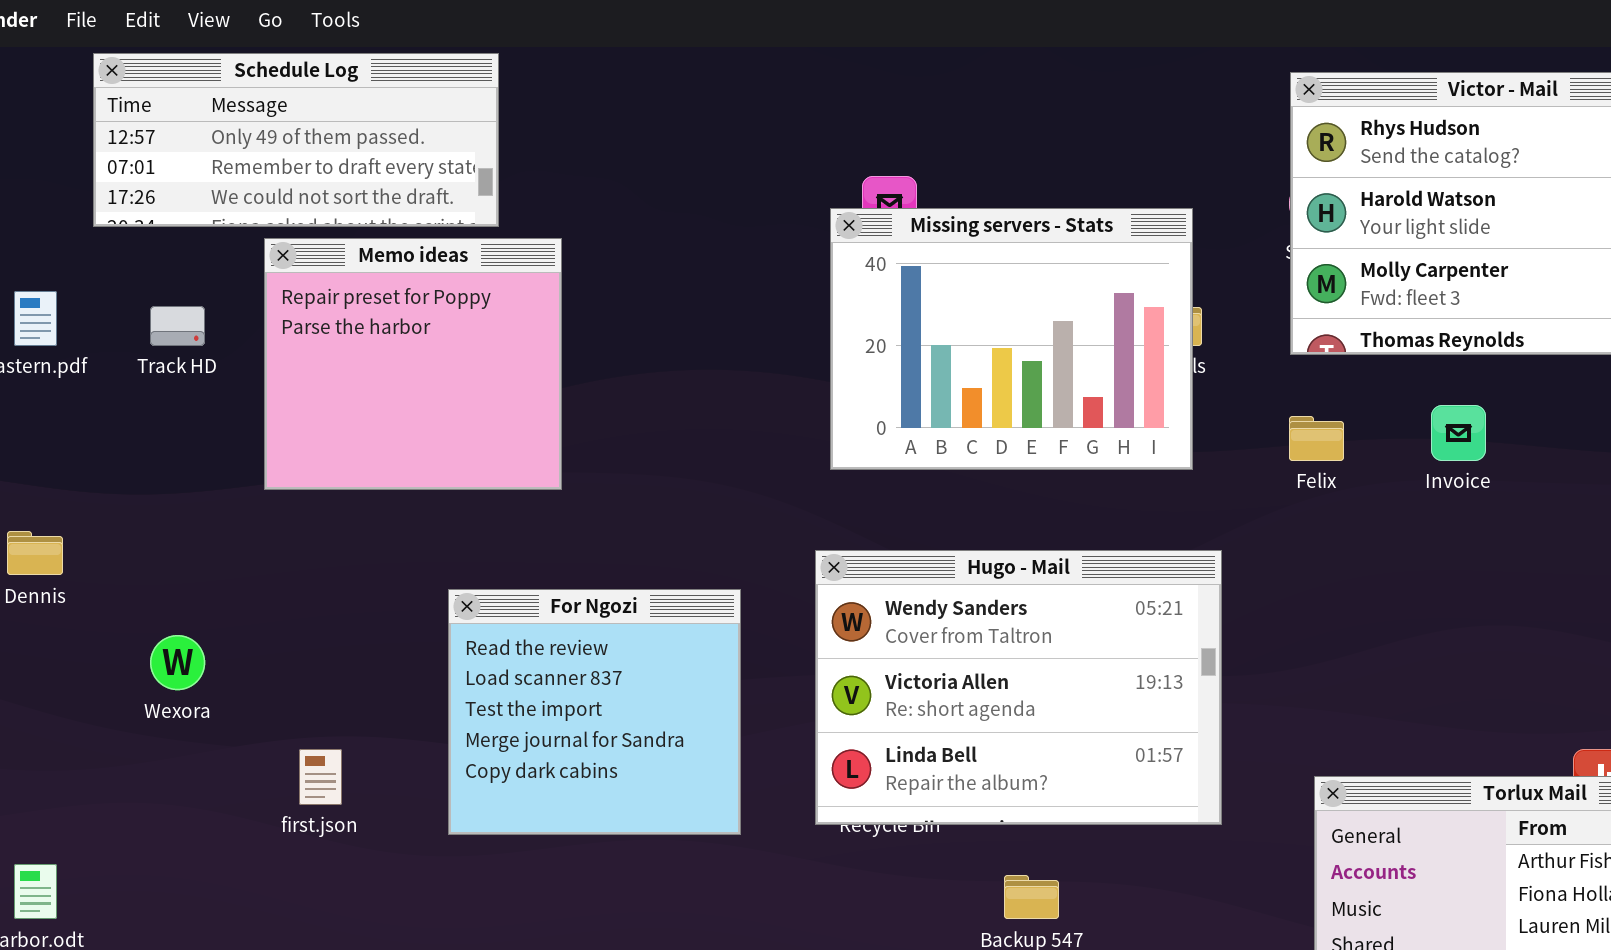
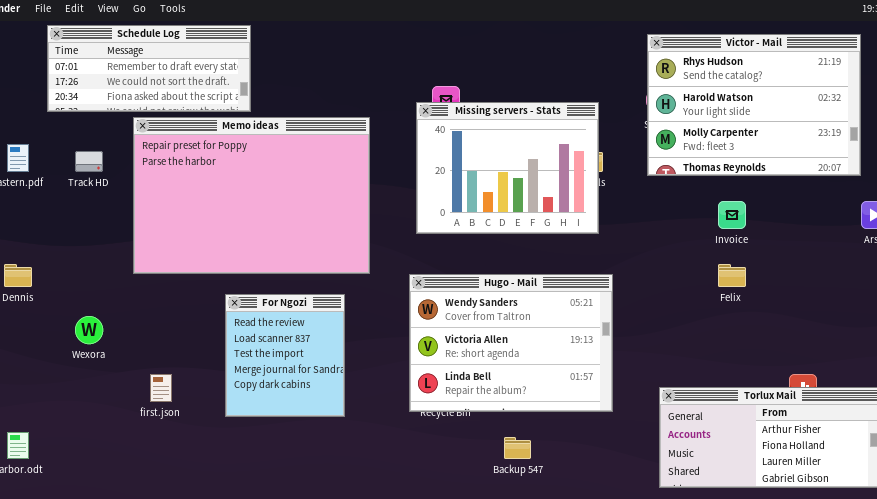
Schedule Log: [93,53,499,227] -> [47,25,251,112], scrolled down 1 row
Memo ideas: [264,238,562,490] -> [133,117,370,274], resized
Felix: [1289,416,1344,461] -> [718,264,746,287], moved
For Ngozi: [448,589,741,835] -> [225,294,345,417], resized

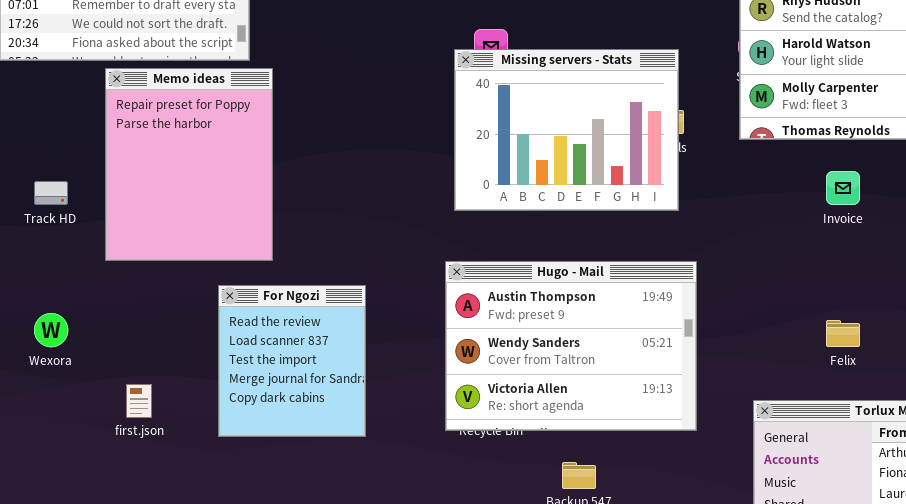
Memo ideas: [133,117,370,274] -> [105,68,273,261], resized
Track HD: [75,151,103,172] -> [34,181,68,205], moved
Felix: [718,264,746,287] -> [826,320,860,347], moved
Hugo - Mail: [409,274,613,412] -> [445,261,697,431], scrolled up 1 row

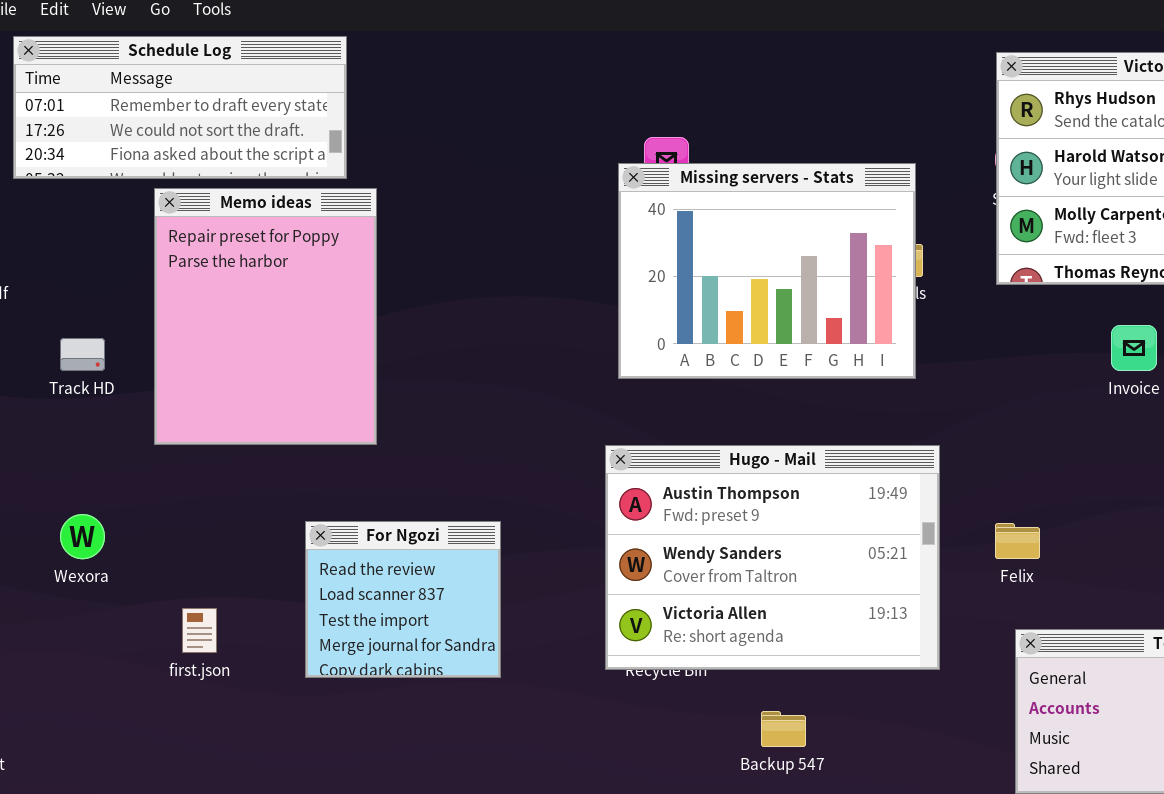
For Ngozi: [218,285,366,437] -> [305,521,501,678], resized
Felix: [826,320,860,347] -> [995,523,1040,559], moved

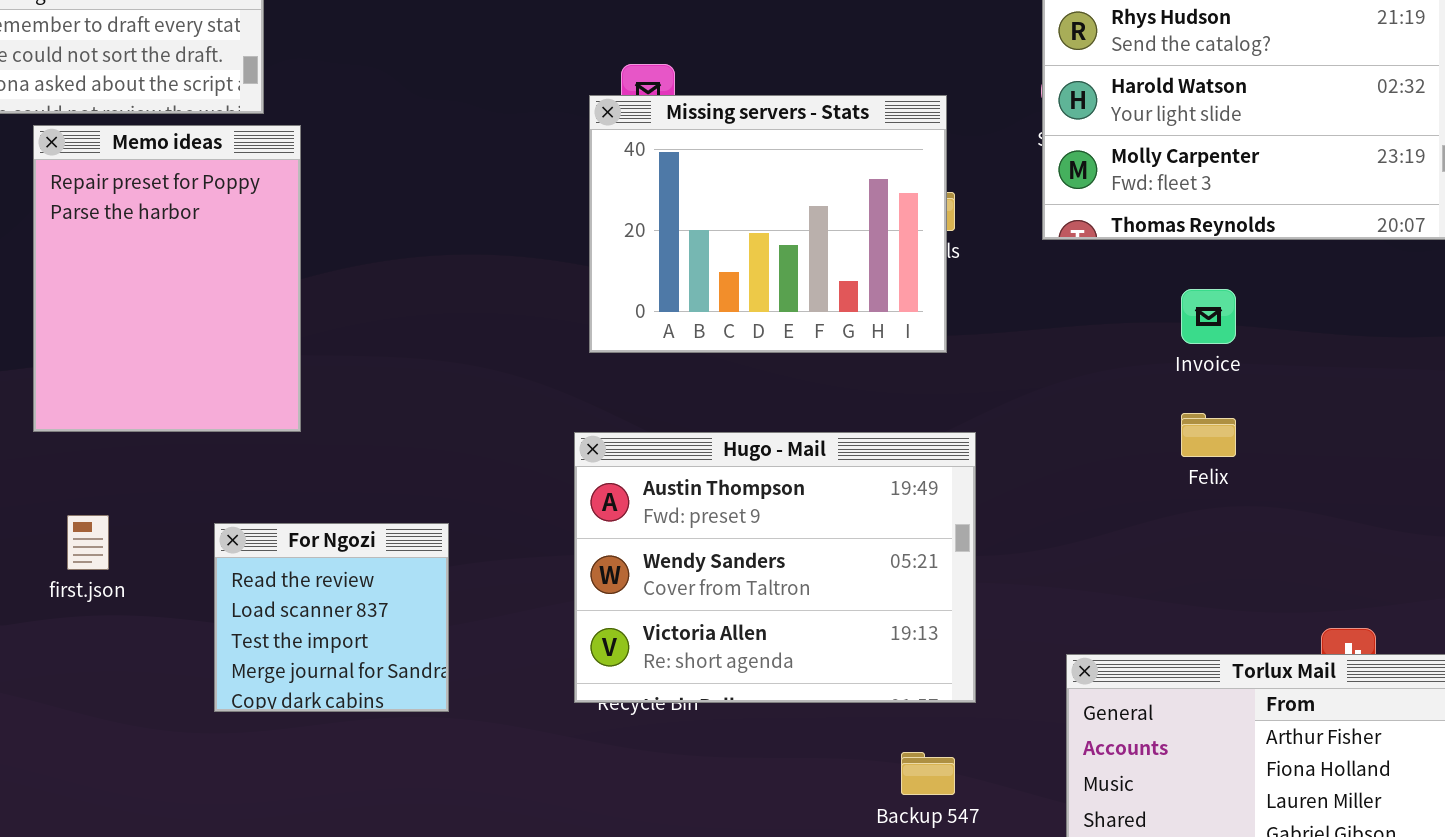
Felix: [995,523,1040,559] -> [1181,413,1236,457], moved
first.json: [182,608,217,653] -> [67,515,109,570], moved
Backup 547: [761,711,806,747] -> [901,752,955,795], moved

